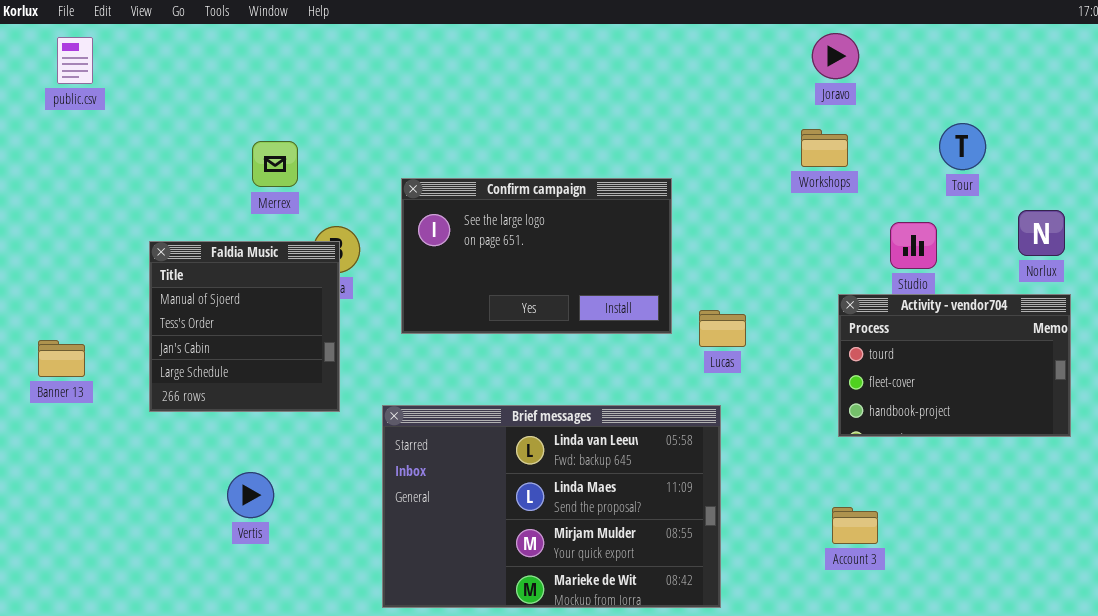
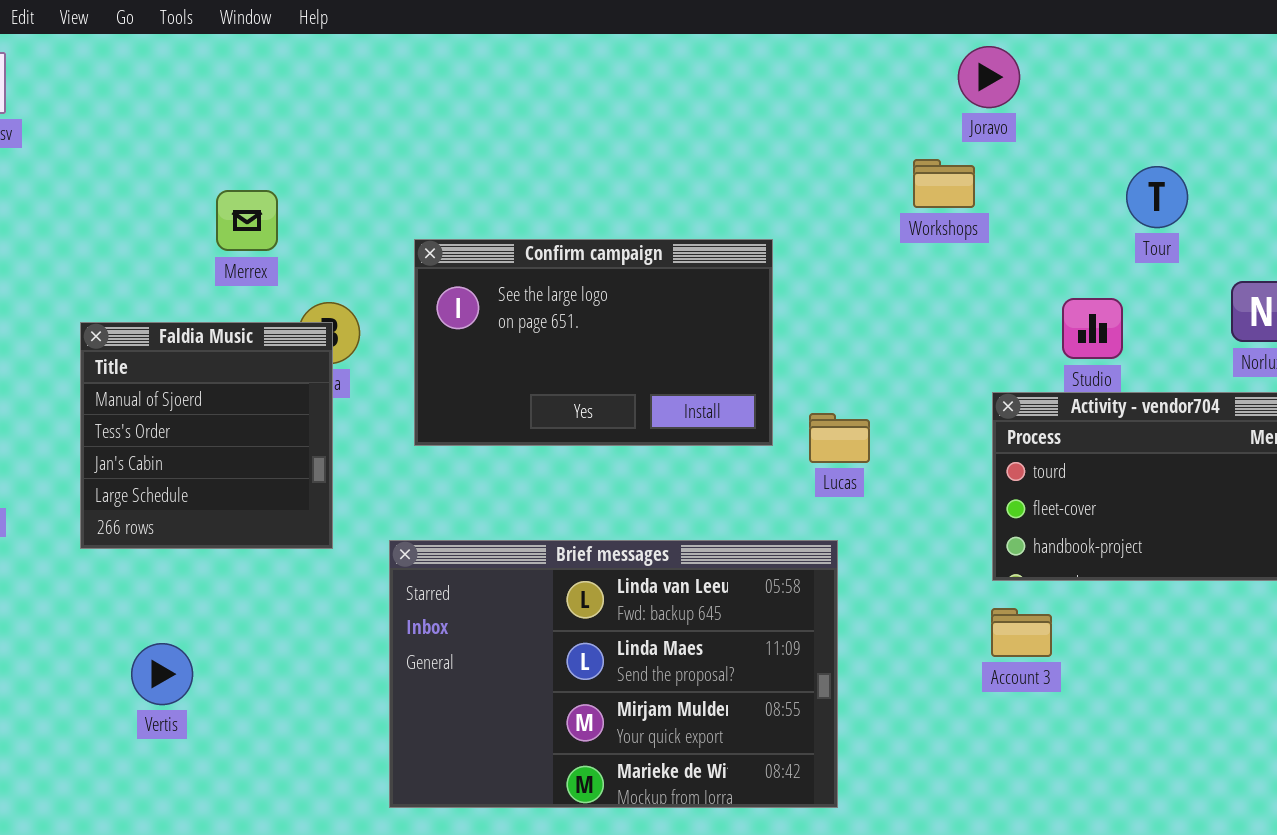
Workshops: [801,129,848,167] -> [913,159,975,208], moved
Vertis: [227,472,274,518] -> [131,643,193,705], moved
Account 3: [832,507,878,544] -> [991,608,1052,657], moved

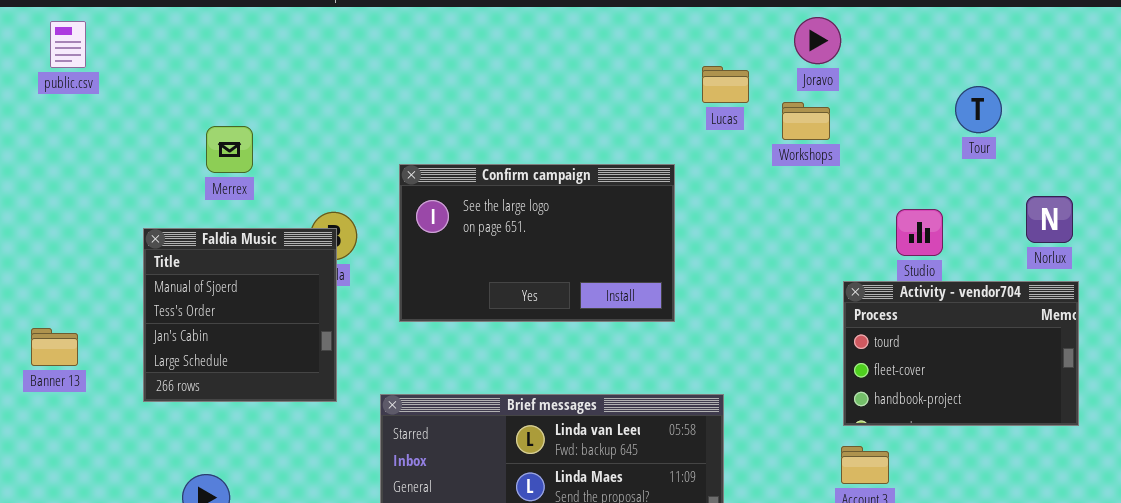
Joravo: [958,46,1020,108] -> [794,17,841,64], moved
Tour: [1126,166,1188,228] -> [955,86,1002,133], moved
Merrex: [216,190,278,251] -> [206,126,253,173], moved
Lucas: [809,413,870,463] -> [702,66,749,103], moved

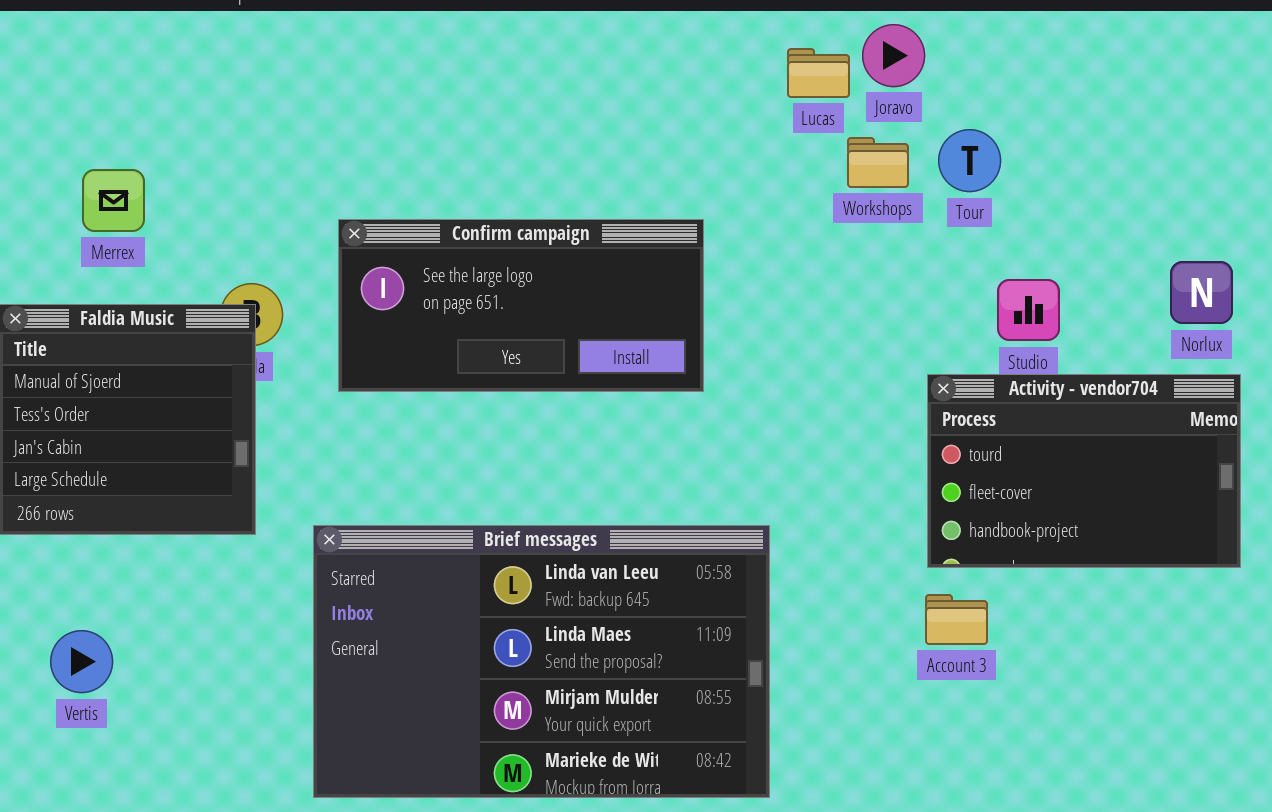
Lucas: [702,66,749,103] -> [787,48,850,98], moved
Tour: [955,86,1002,133] -> [938,129,1001,192], moved
Confirm campaign: [399,164,675,322] -> [338,219,704,392], resized

